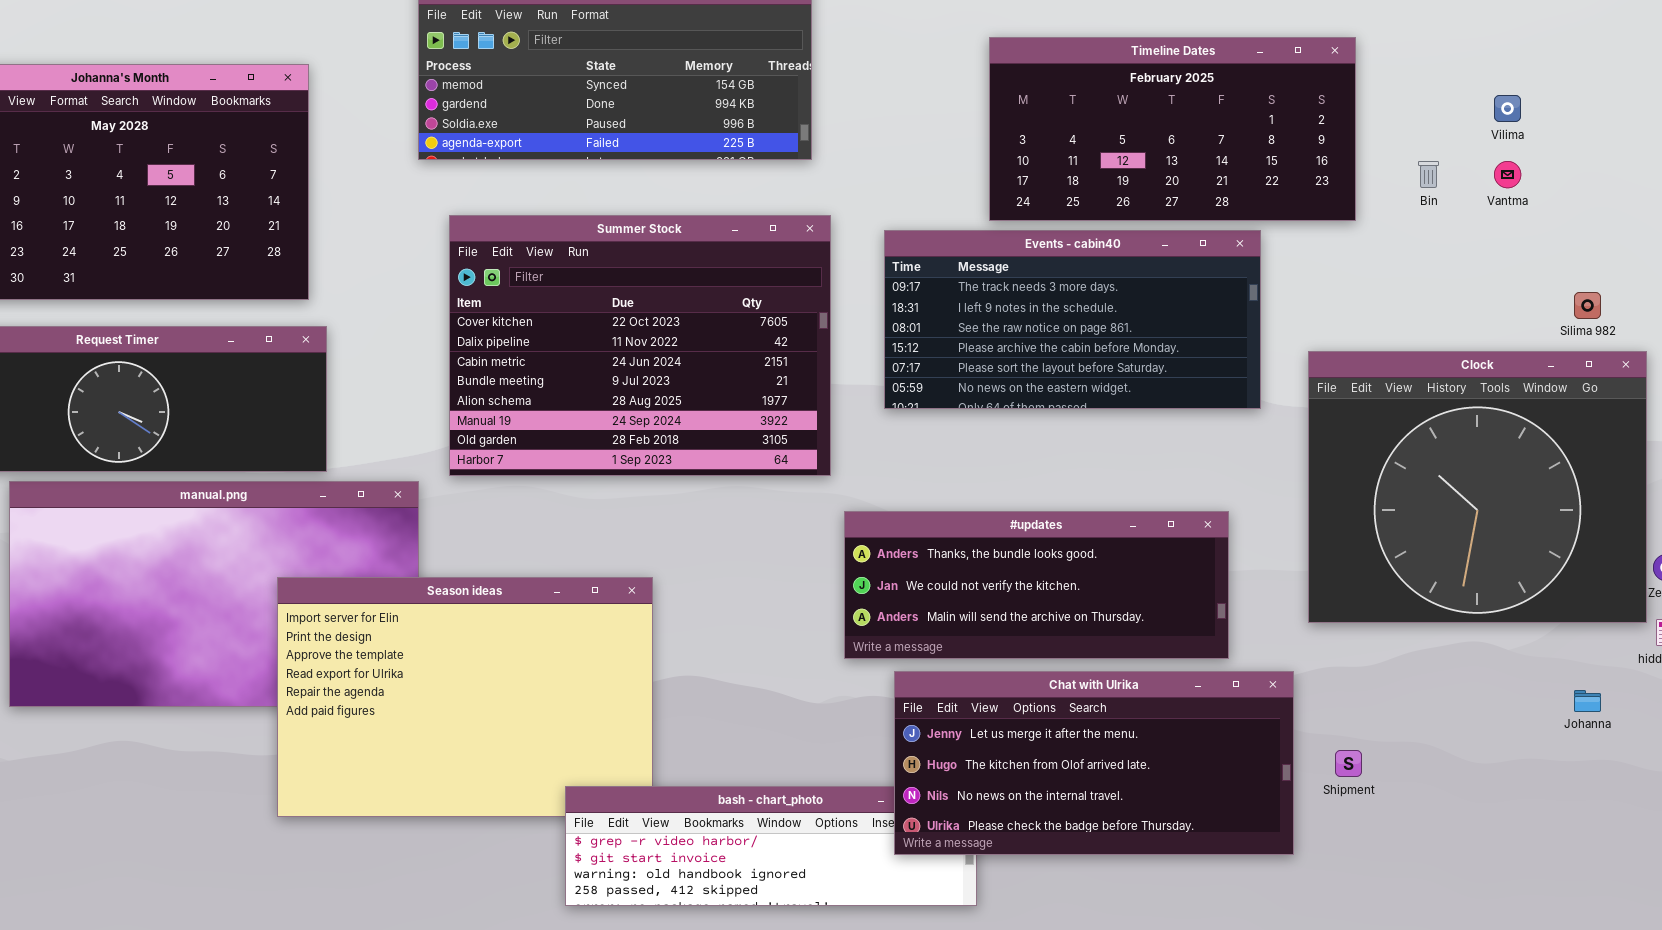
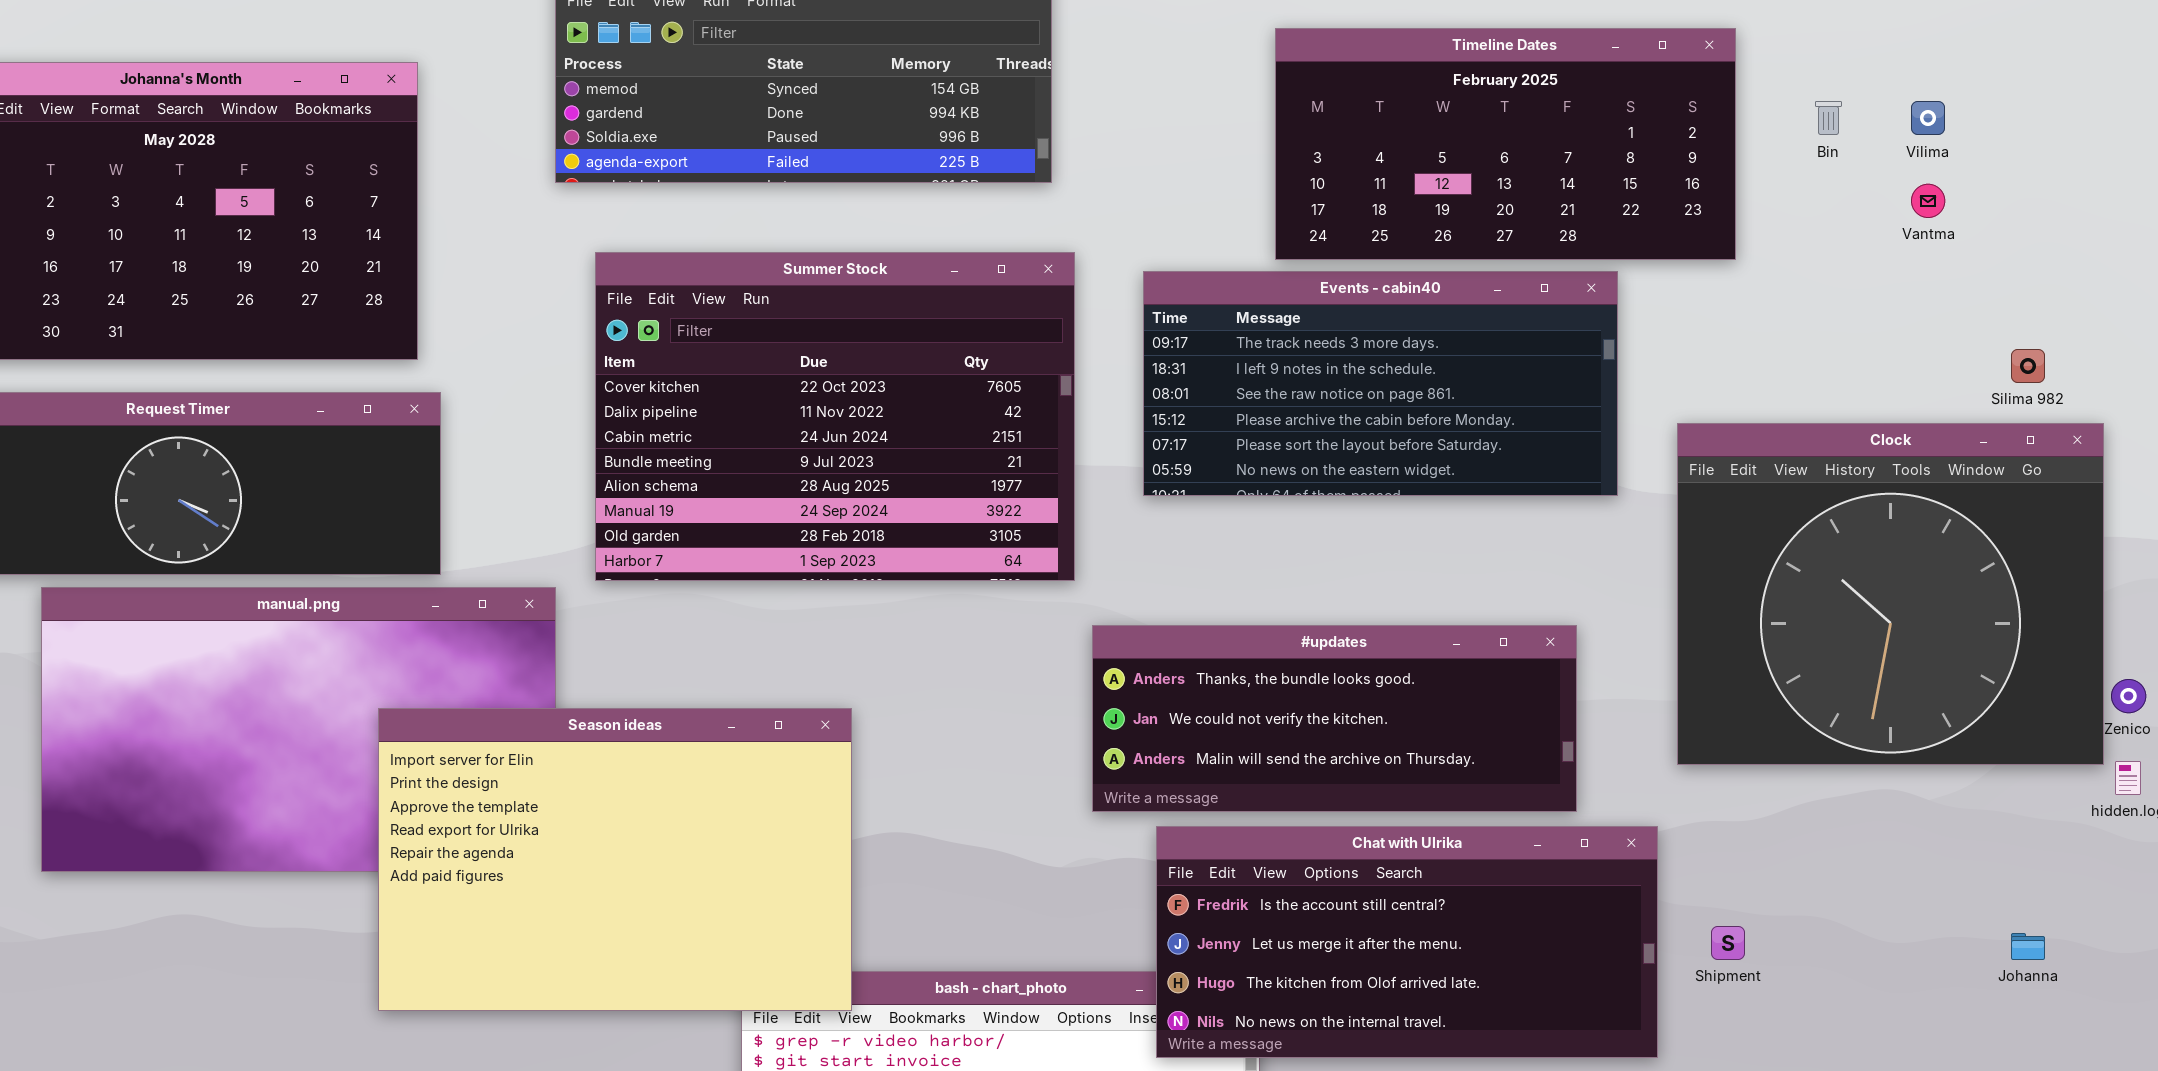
Bin: [1418,161,1439,188] -> [1815,101,1842,135], moved
Season ideas: [277,577,653,817] -> [378,708,852,1011], raised
Chat with Ulrika: [894,671,1294,855] -> [1156,826,1658,1058], scrolled up 1 row
Johanna: [1574,690,1601,712] -> [2011,933,2045,960], moved

